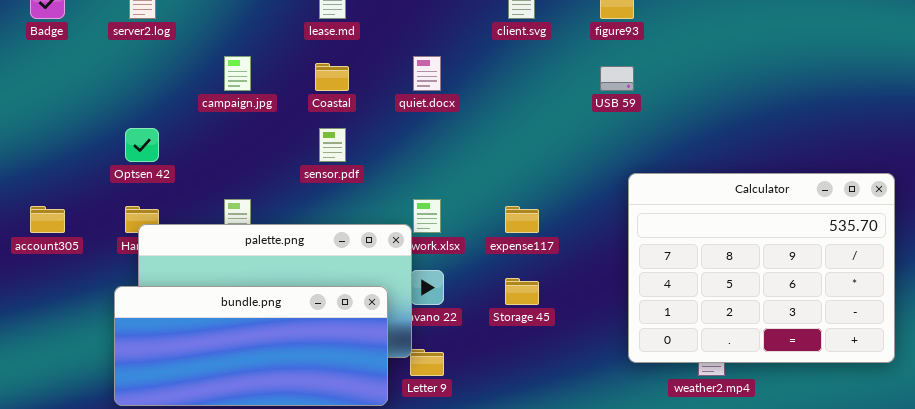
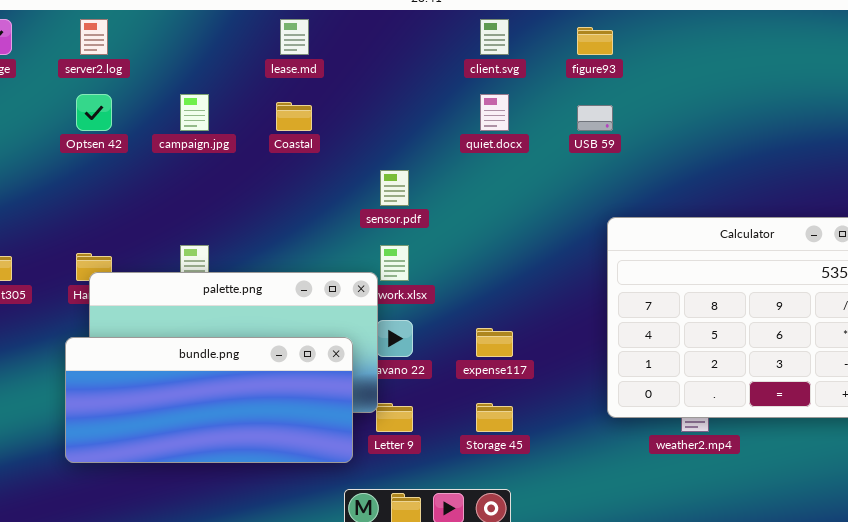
quiet.docx: [413,56,441,91] -> [480,94,509,131], moved
Optsen 42: [125,128,159,162] -> [76,94,112,131], moved
sensor.pdf: [319,128,346,162] -> [380,170,409,206], moved
expense117: [505,206,539,233] -> [476,328,513,357], moved
Storage 45: [505,278,539,305] -> [476,403,513,432], moved

